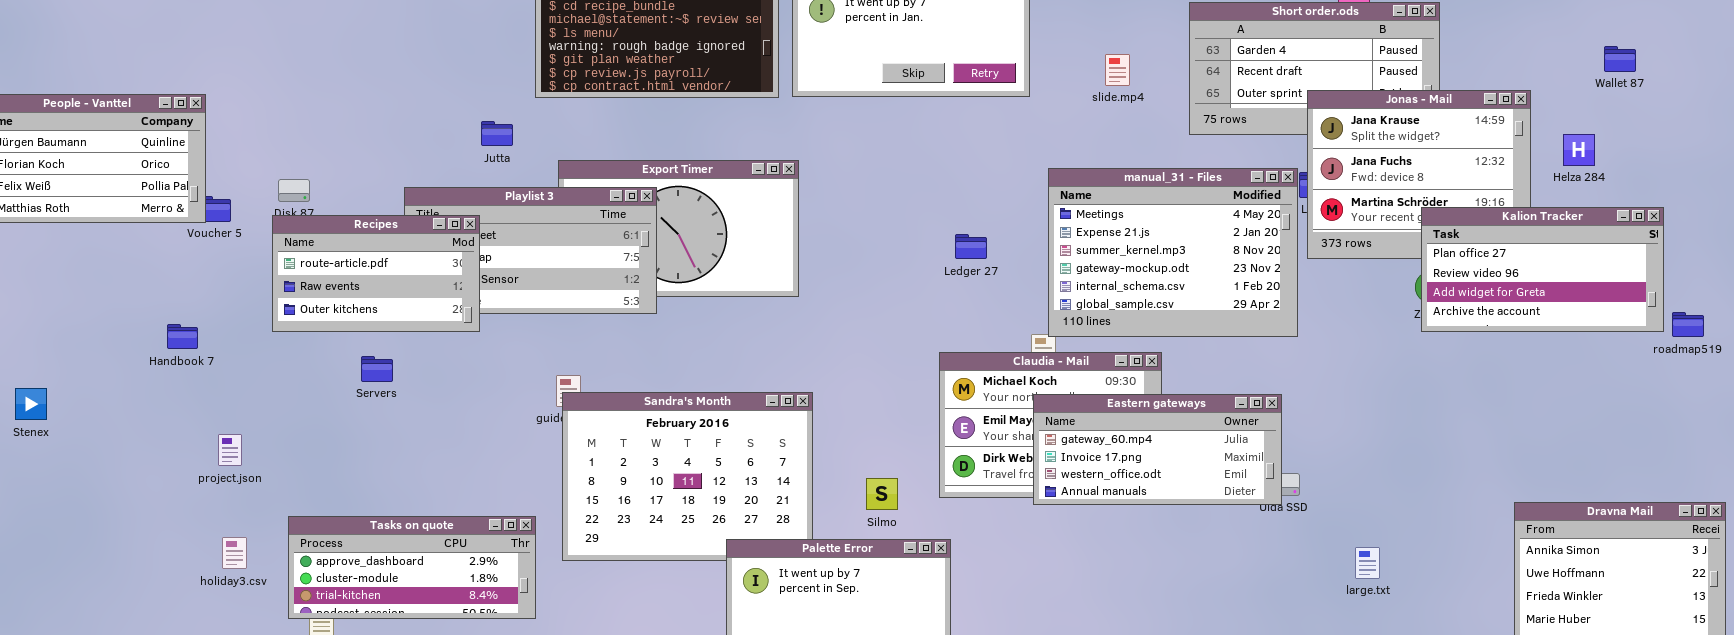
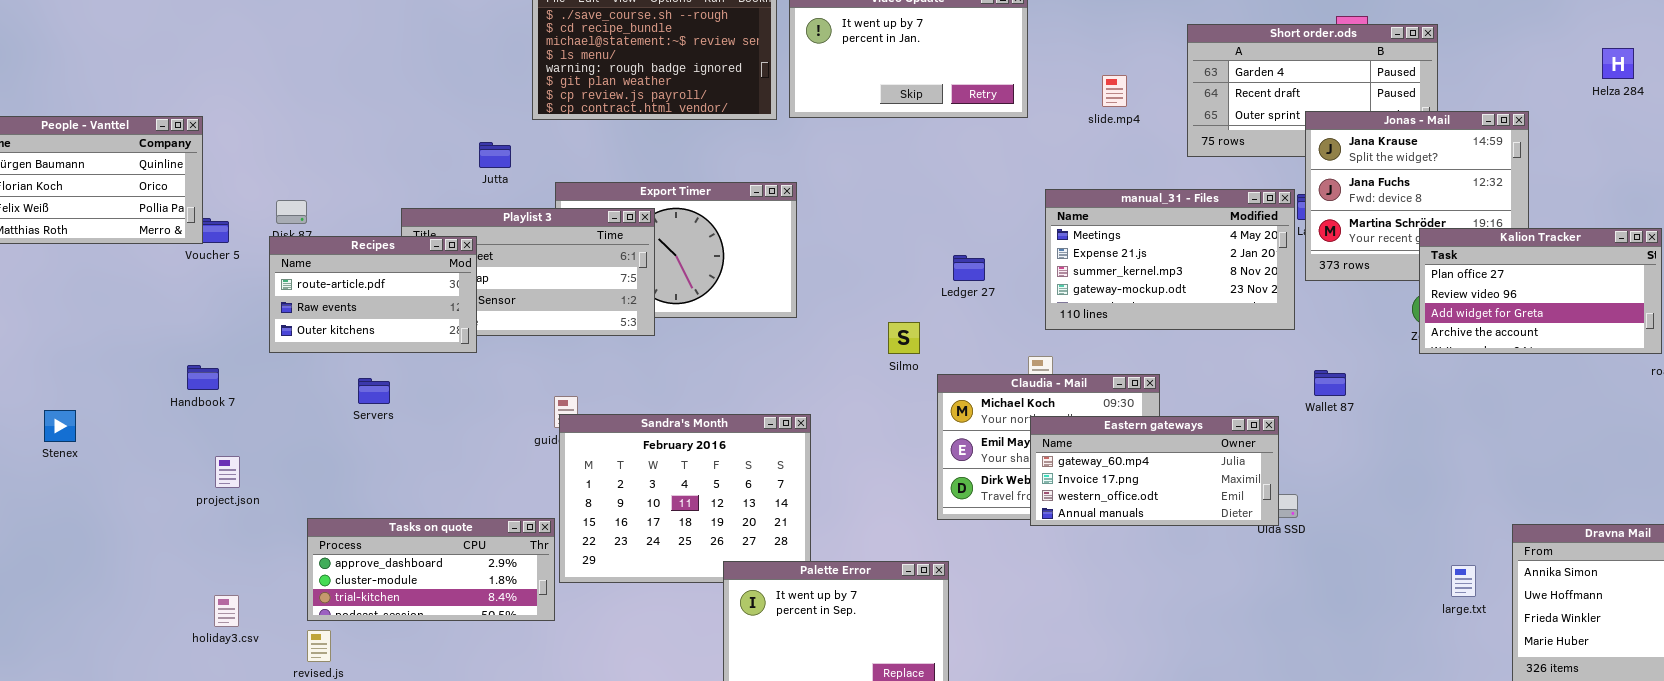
Wallet 87: [1604,46,1636,72] -> [1314,370,1346,396], moved
Helza 284: [1563,134,1595,166] -> [1602,48,1634,79], moved
manual_31 - Files: [1048,168,1298,337] -> [1045,189,1295,330], resized
Handbook 7: [167,324,198,349] -> [187,365,219,390], moved
Stenex: [15,388,47,420] -> [44,410,76,442], moved
Silmo: [866,478,898,510] -> [888,322,920,354], moved
Tasks on quote: [288,516,536,619] -> [307,518,555,621], moved
holiday3.csv: [222,537,247,569] -> [214,595,239,627], moved
large.txt: [1355,547,1380,579] -> [1451,565,1476,597], moved

